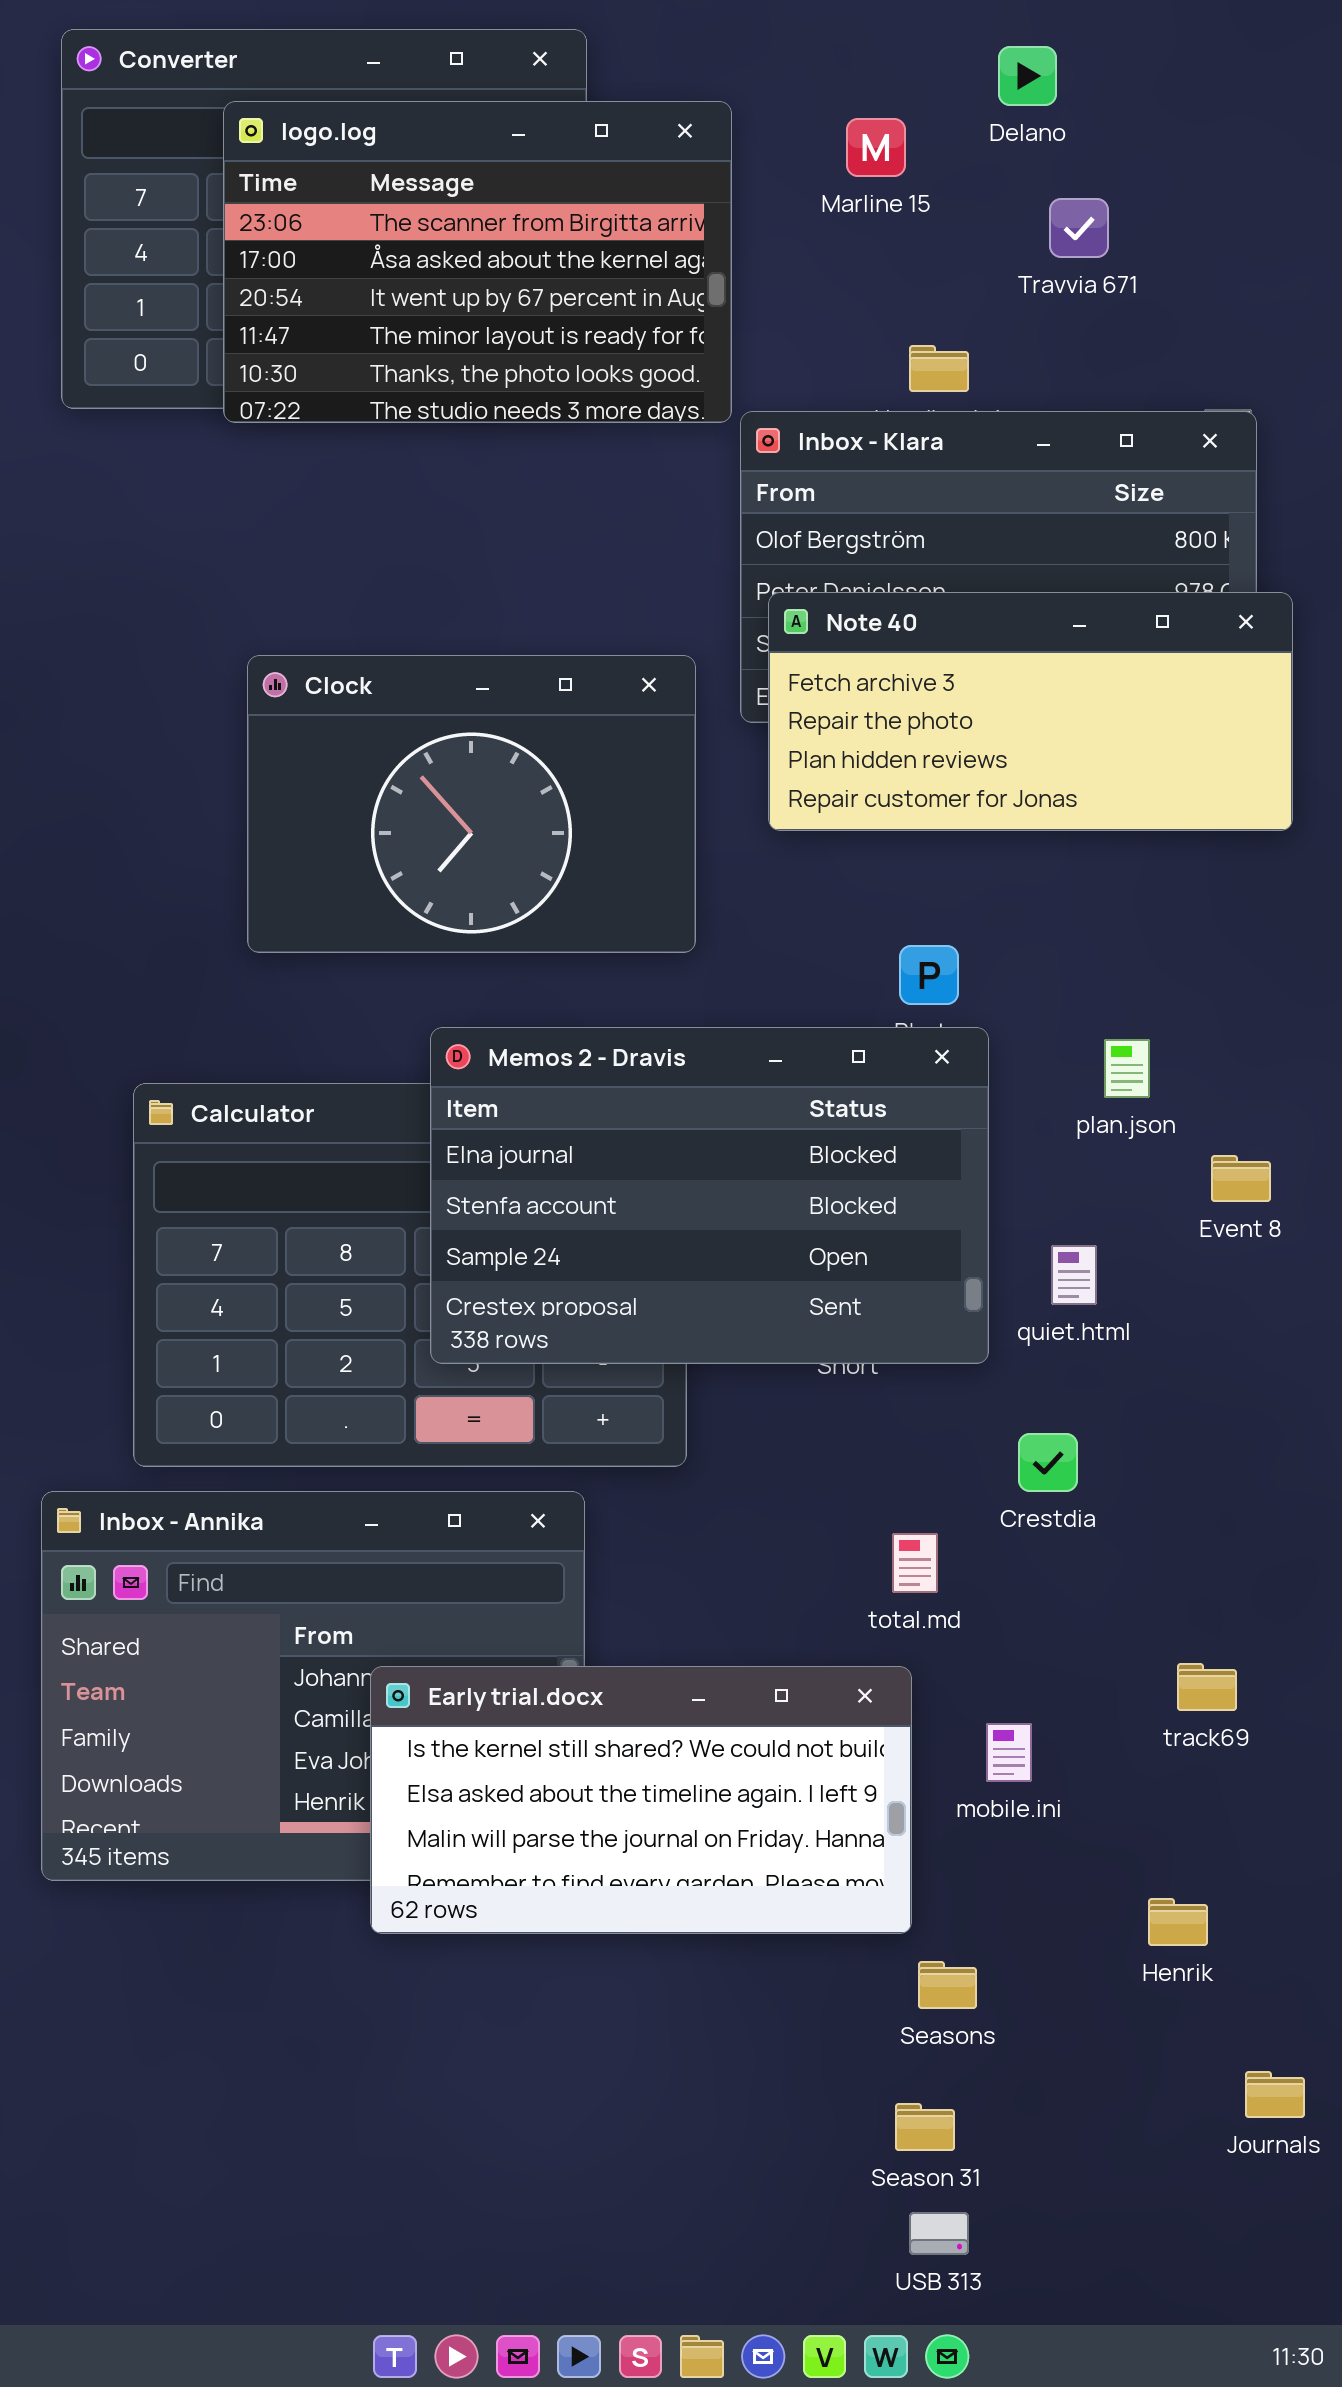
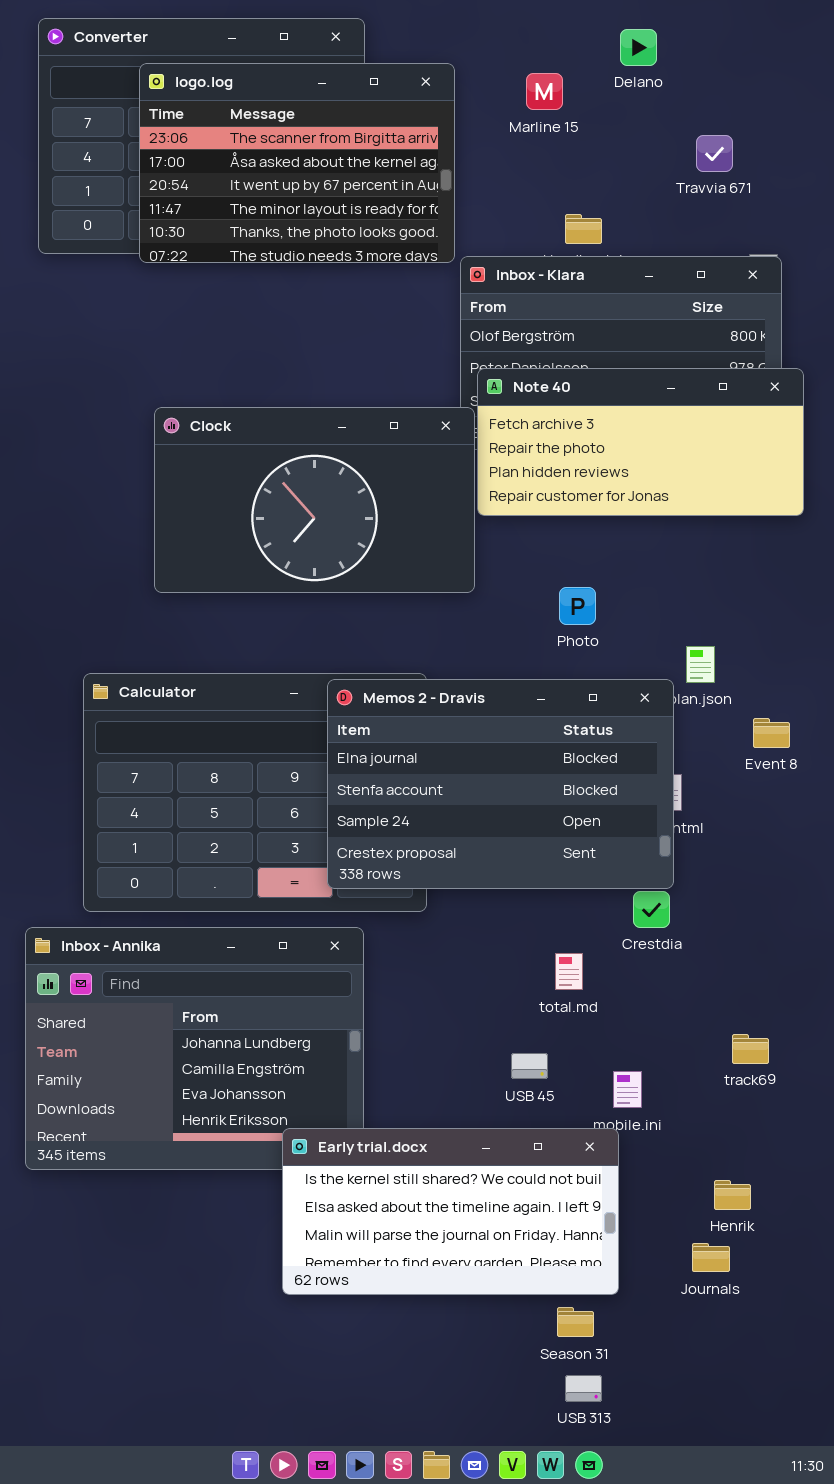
Travvia 671: [1049,198,1109,258] -> [696,135,733,172], moved
Clock: [247,655,696,953] -> [154,407,475,593], resized
Memos 2 - Dravis: [430,1027,989,1364] -> [327,679,674,889], moved
Early trial.docx: [370,1666,912,1934] -> [282,1128,619,1295], moved
Journals: [1245,2071,1305,2118] -> [692,1243,730,1272], moved

